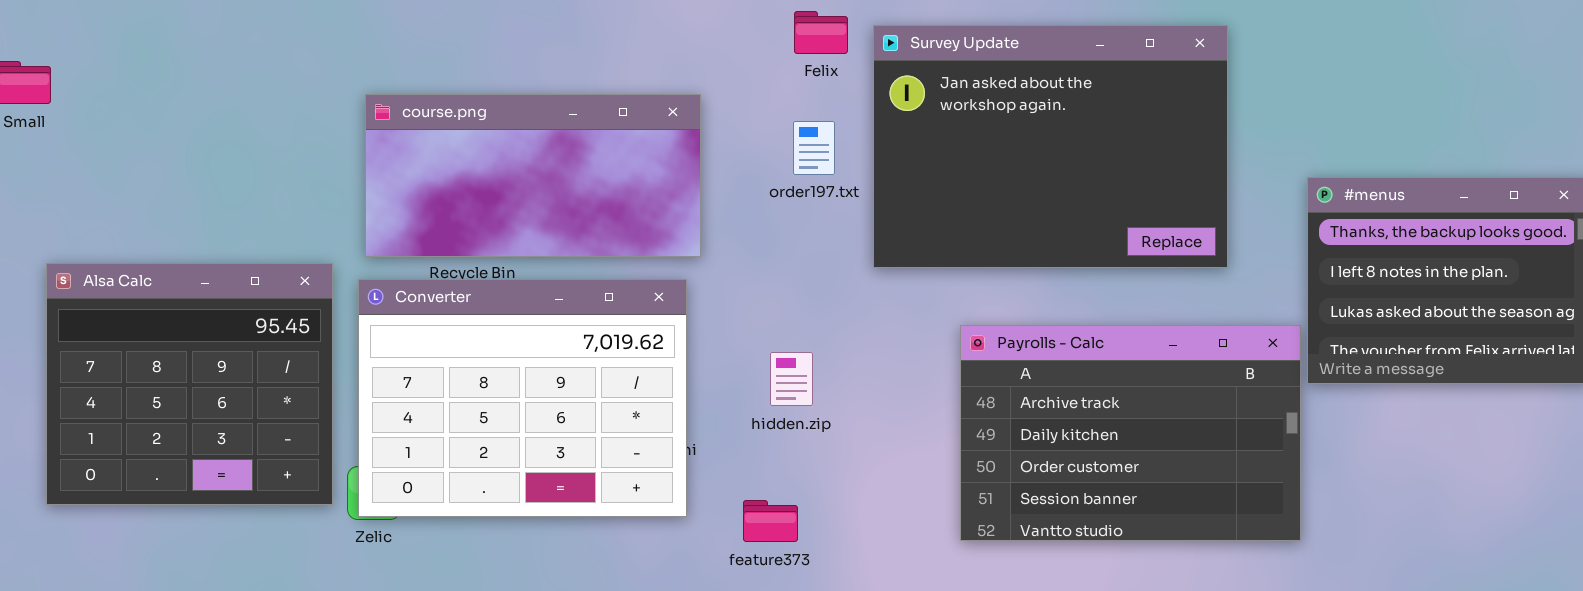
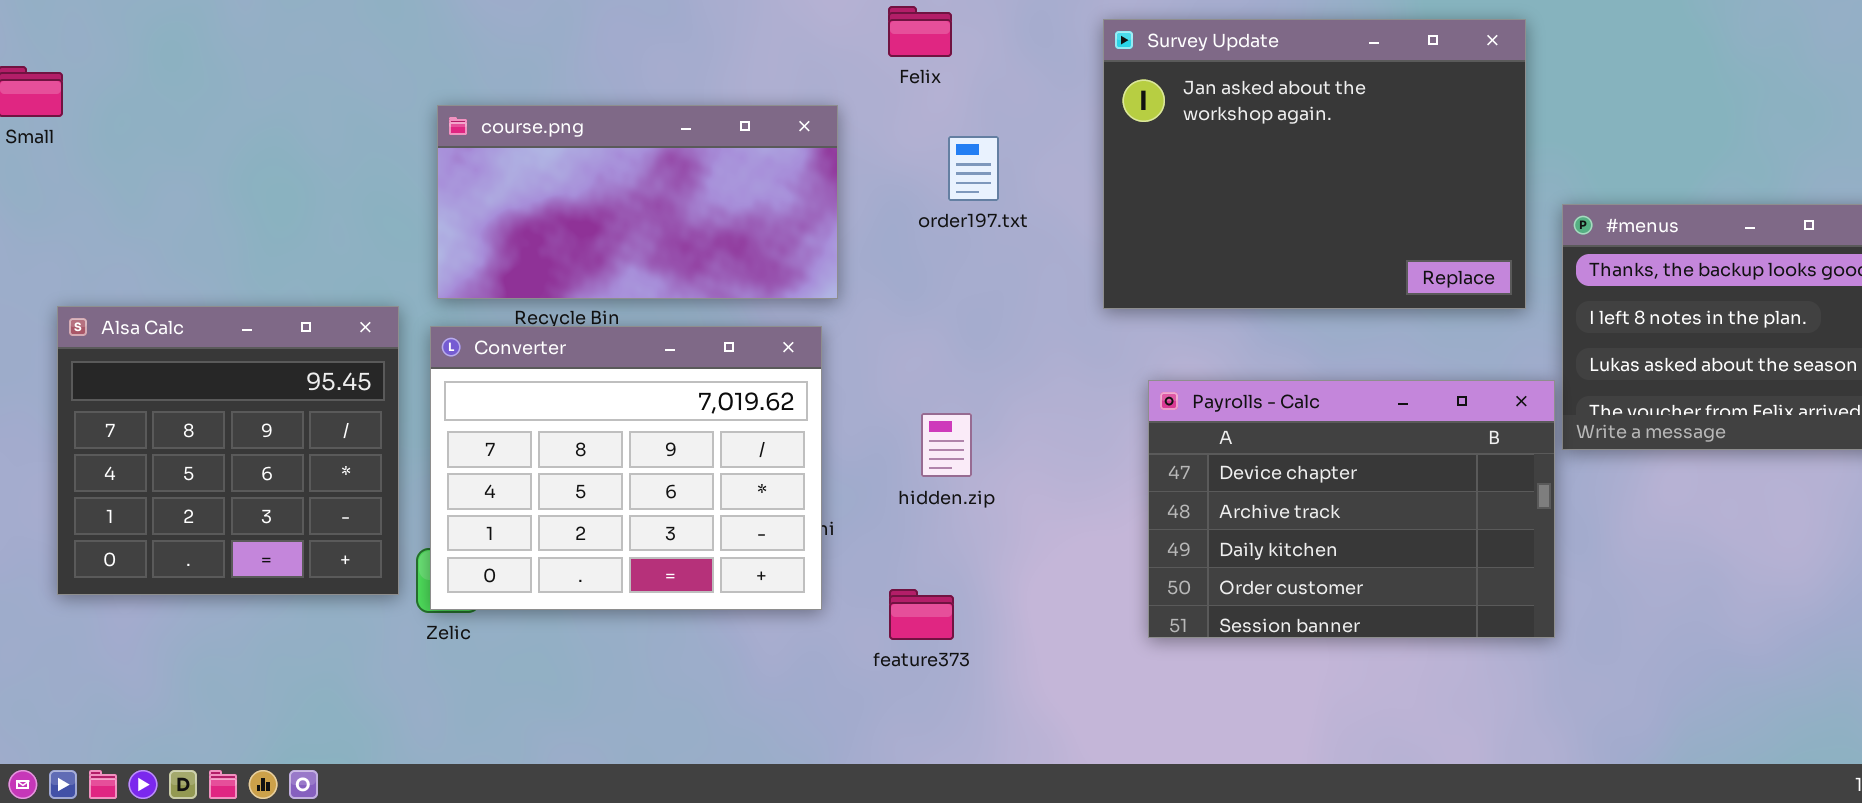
Felix: [794,11,848,54] -> [888,6,952,57], moved
Survey Update: [873,25,1228,268] -> [1103,19,1526,309], moved
Payrolls - Calc: [960,325,1301,541] -> [1148,380,1555,638], scrolled up 1 row

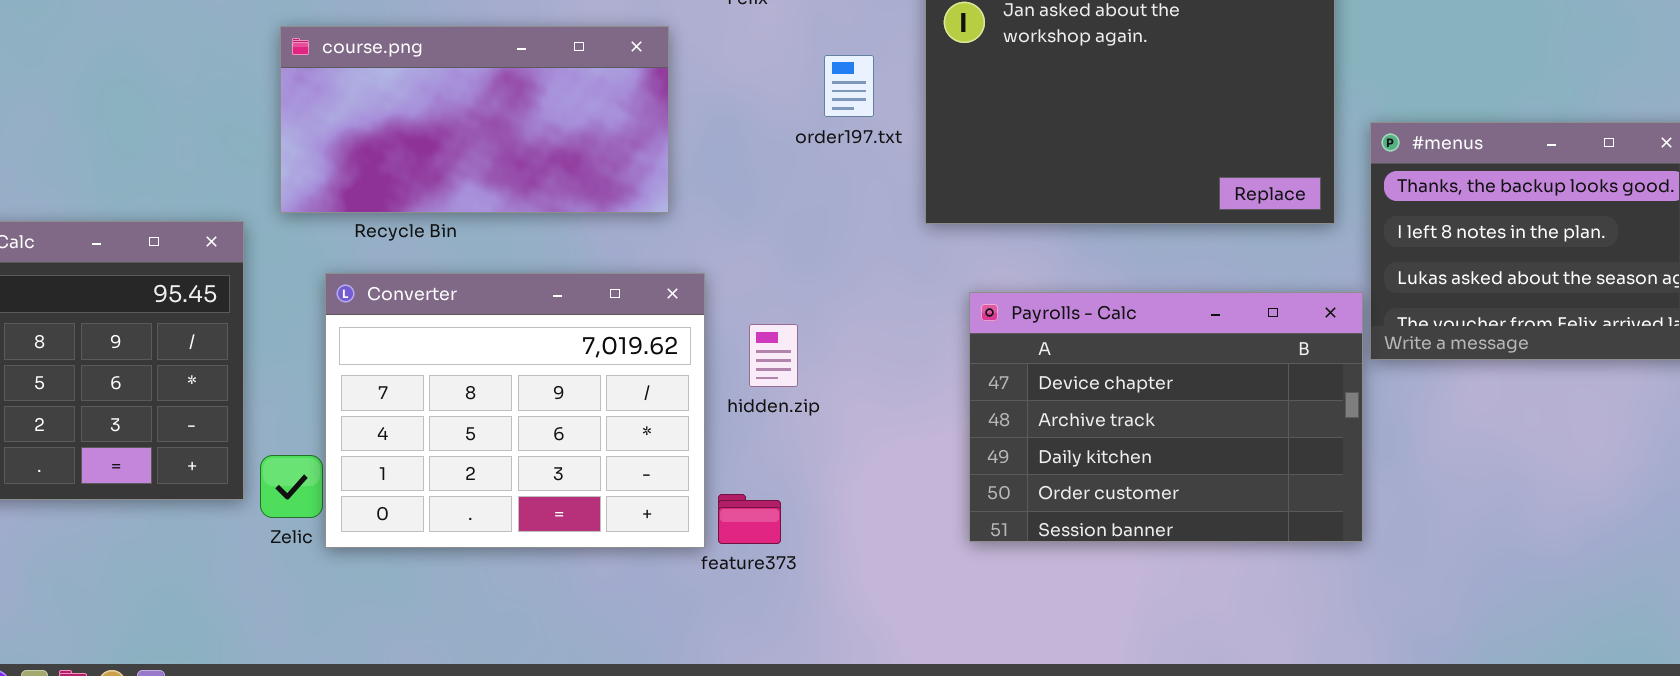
order197.txt: [948,136,999,201] -> [824,55,874,117], moved
Converter: [430,326,822,610] -> [325,273,705,548], moved

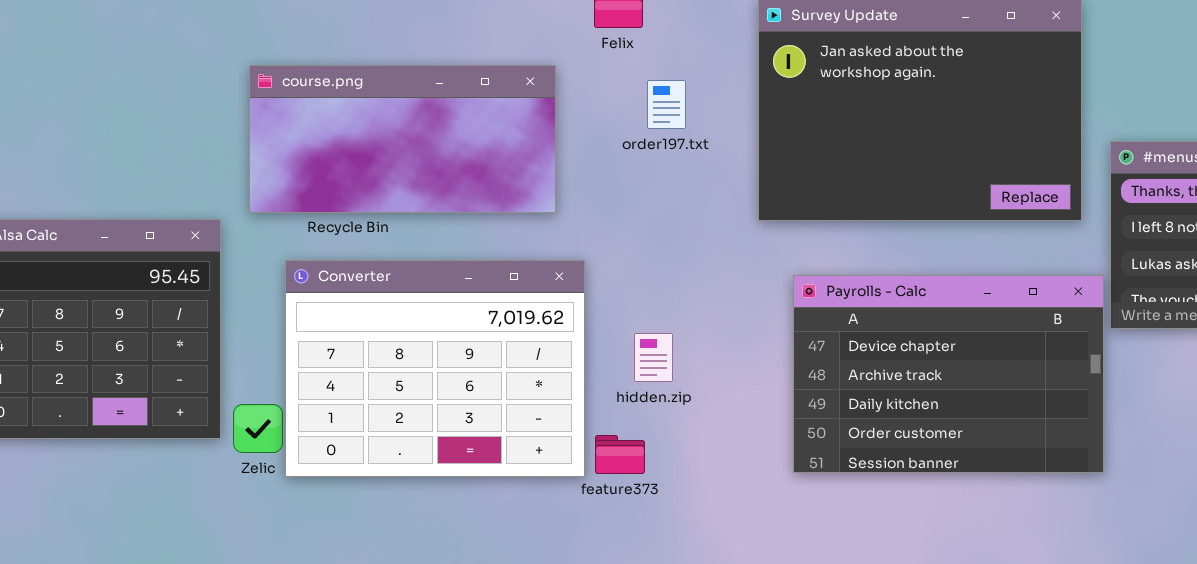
order197.txt: [824,55,874,117] -> [647,80,686,129], moved
hidden.zip: [749,324,798,387] -> [634,333,673,382], moved

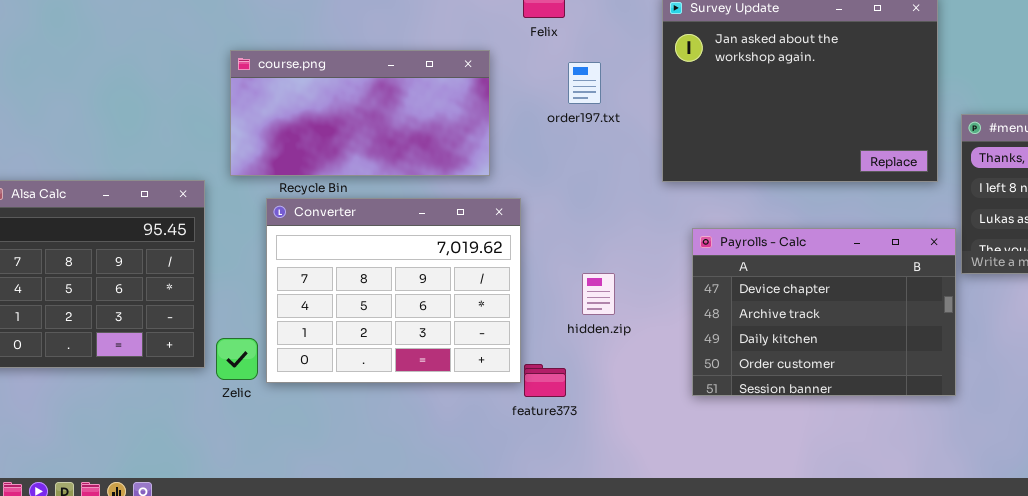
Converter: [285,260,585,477] -> [266,198,521,383], moved
hidden.zip: [634,333,673,382] -> [582,273,615,315], moved

